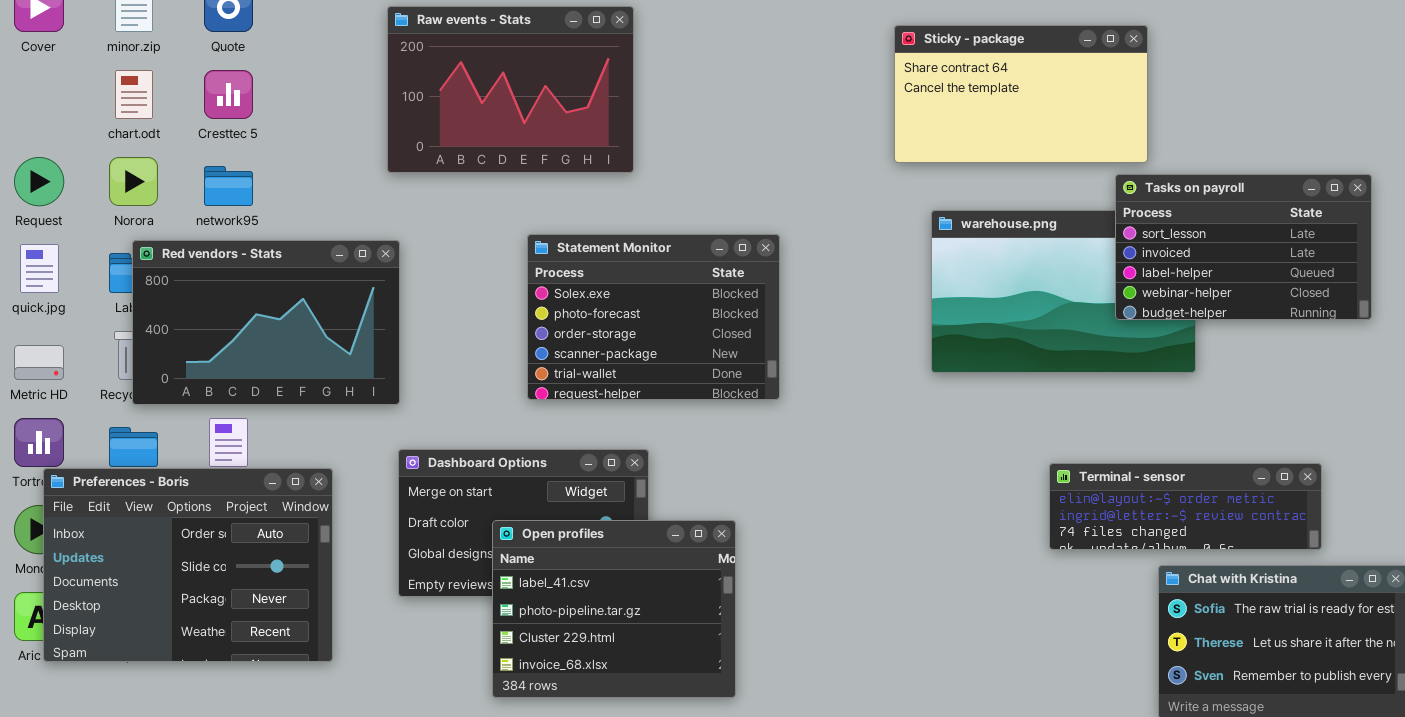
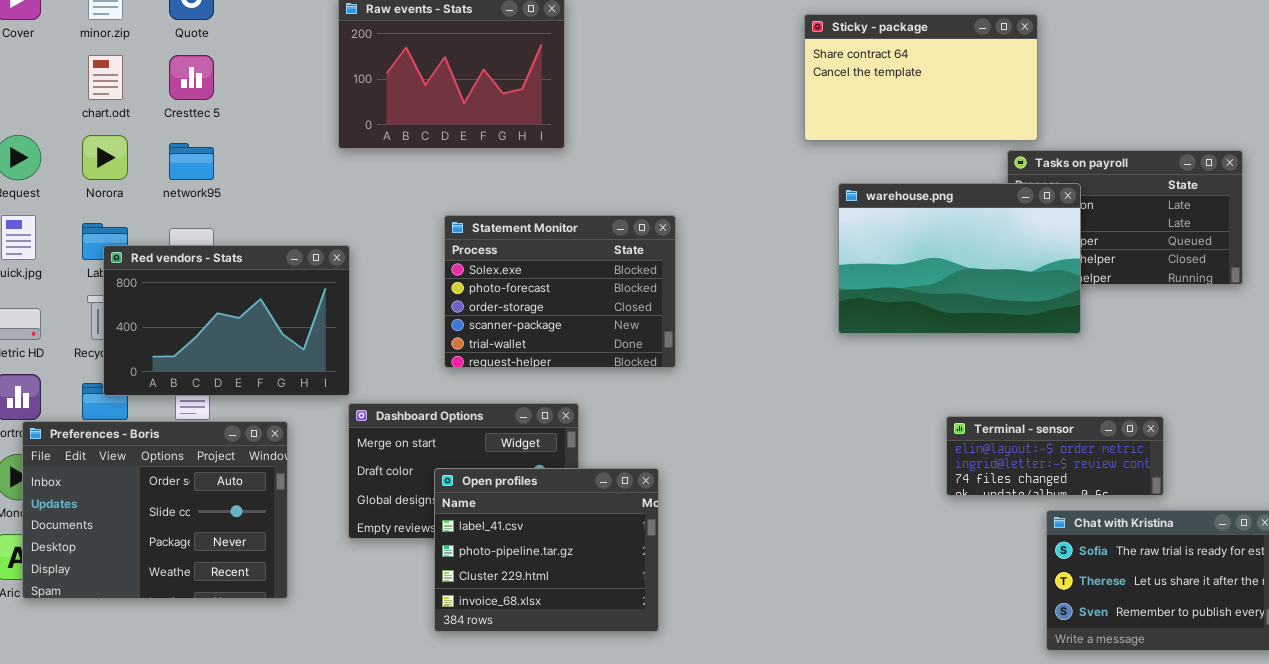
warehouse.png: [931,210,1196,373] -> [838,183,1081,334], raised
Statement Monitor: [527,234,780,400] -> [444,215,676,368], moved
Red vendors - Stats: [132,240,400,405] -> [103,245,350,396], moved
Terminal - sensor: [1049,463,1322,550] -> [946,416,1164,496], resized

